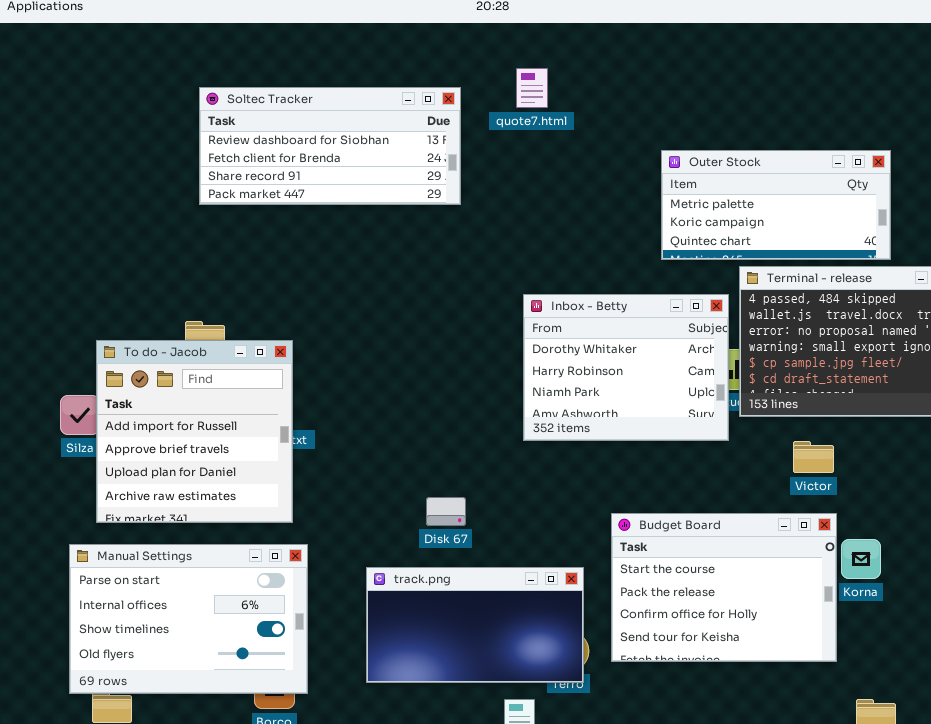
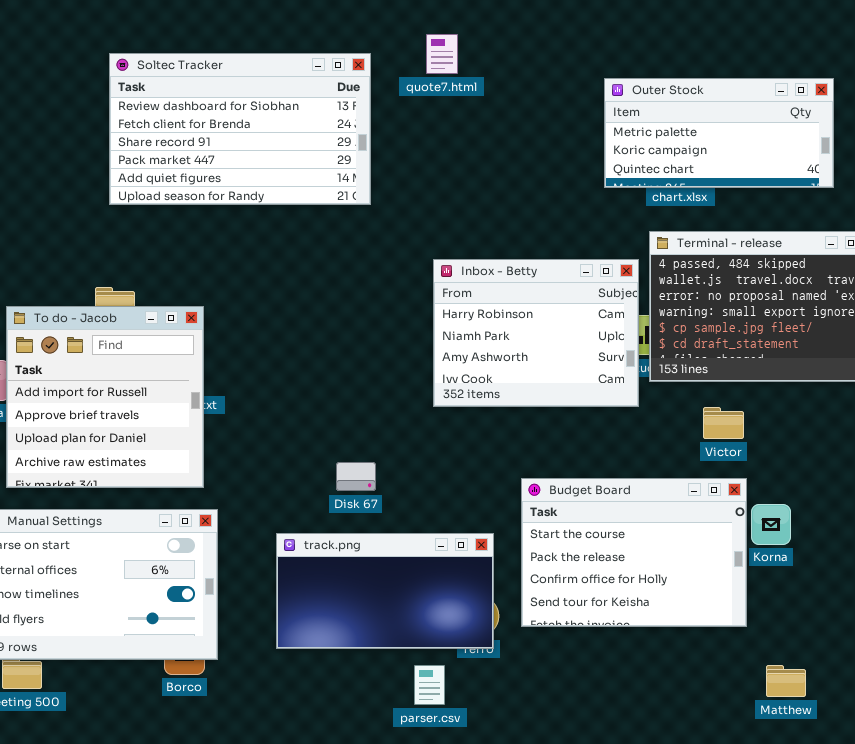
Soltec Tracker: [199,87,461,205] -> [109,53,371,205], resized
Outer Stock: [661,150,891,260] -> [604,78,834,188], moved
Inbox - Betty: [523,294,729,441] -> [433,259,639,407], scrolled down 1 row

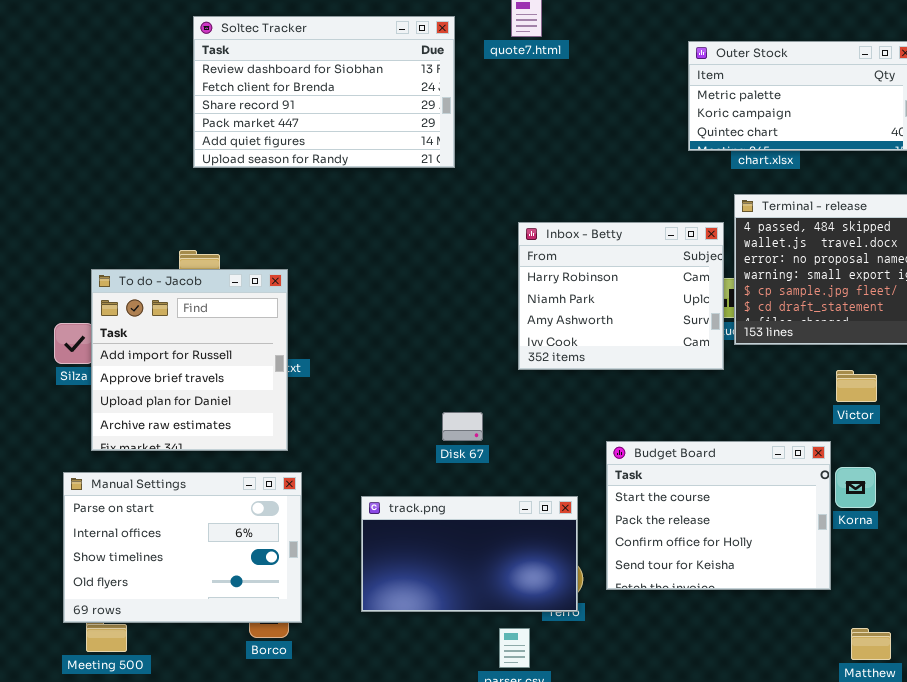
Victor: [703,407,744,439] -> [836,370,877,402], moved
Disk 67: [336,462,376,491] -> [442,412,483,441], moved

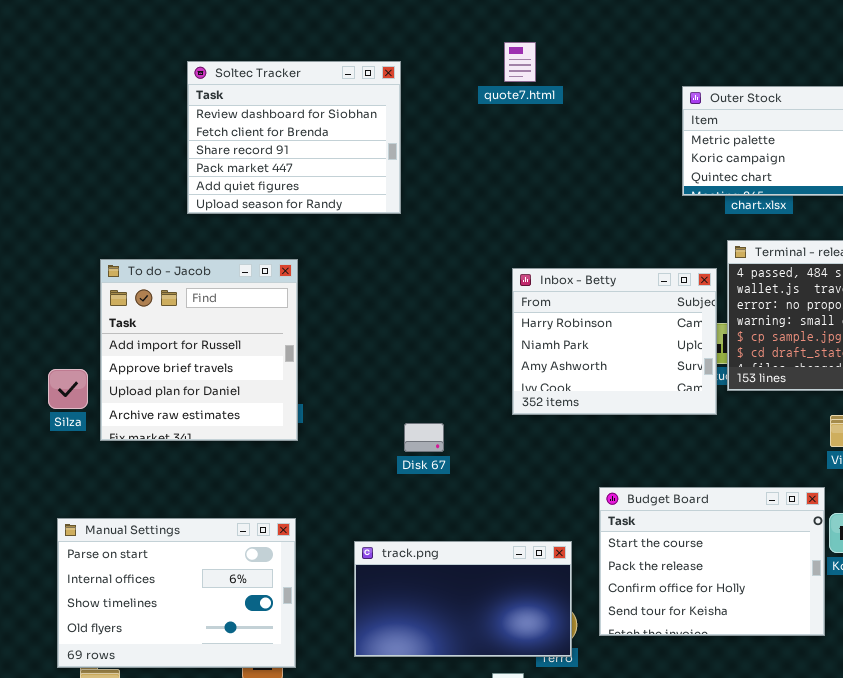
Soltec Tracker: [193,16,455,168] -> [187,61,401,214], resized
To do - Jacob: [91,269,288,451] -> [100,259,298,441], moved
Disk 67: [442,412,483,441] -> [404,423,444,452], moved

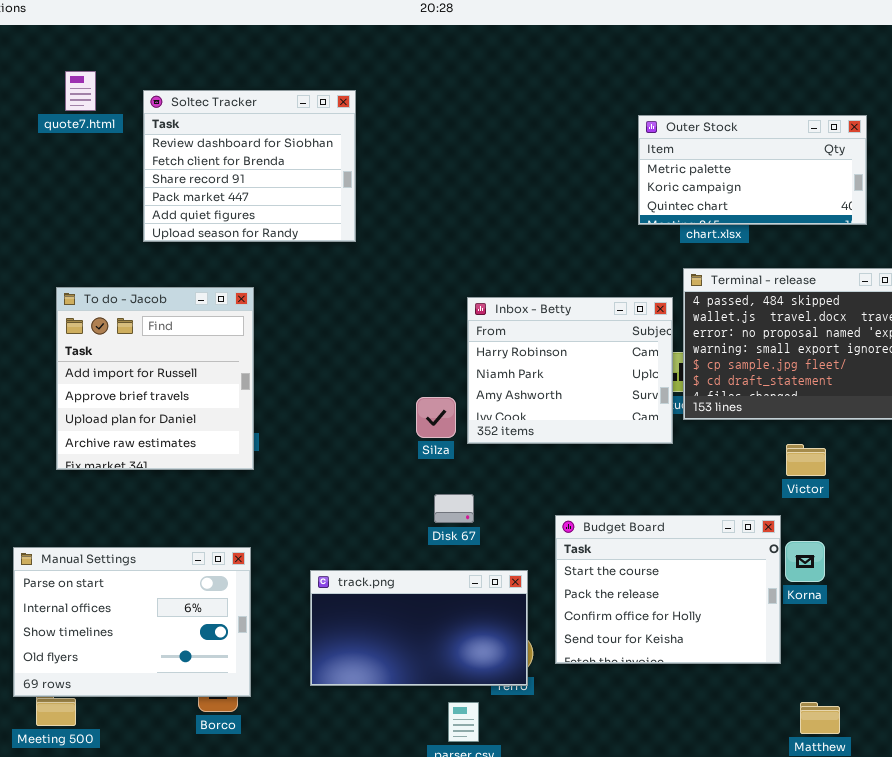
quote7.html: [504,42,536,82] -> [65,71,96,111], moved
Silza: [48,369,88,409] -> [416,397,456,438], moved
Disk 67: [404,423,444,452] -> [434,494,474,523], moved

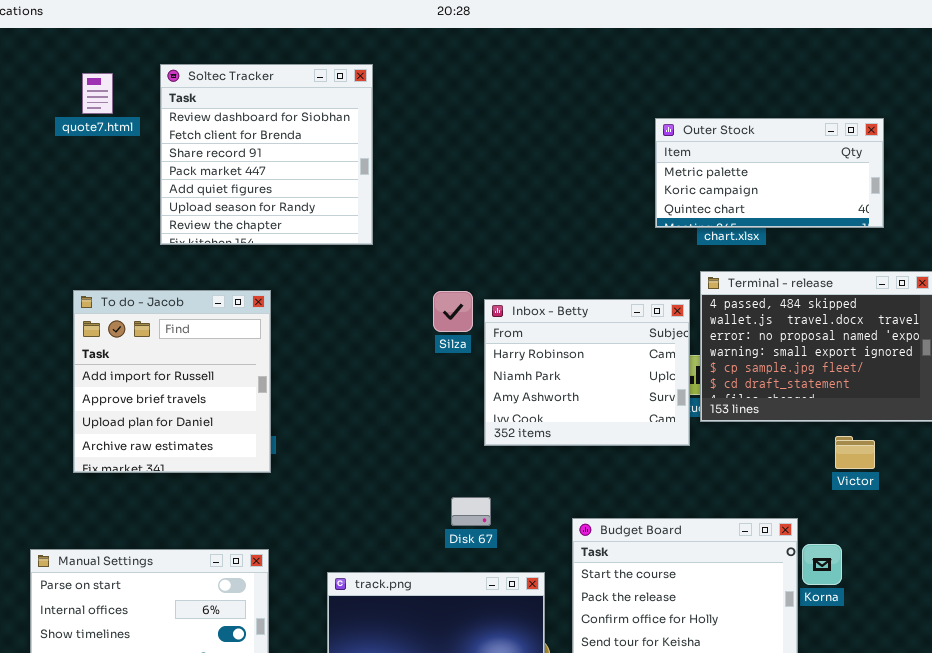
Soltec Tracker: [143,90,356,242] -> [160,64,373,245], resized
Silza: [416,397,456,438] -> [433,291,473,332], moved
Victor: [786,444,826,476] -> [835,436,875,469], moved

